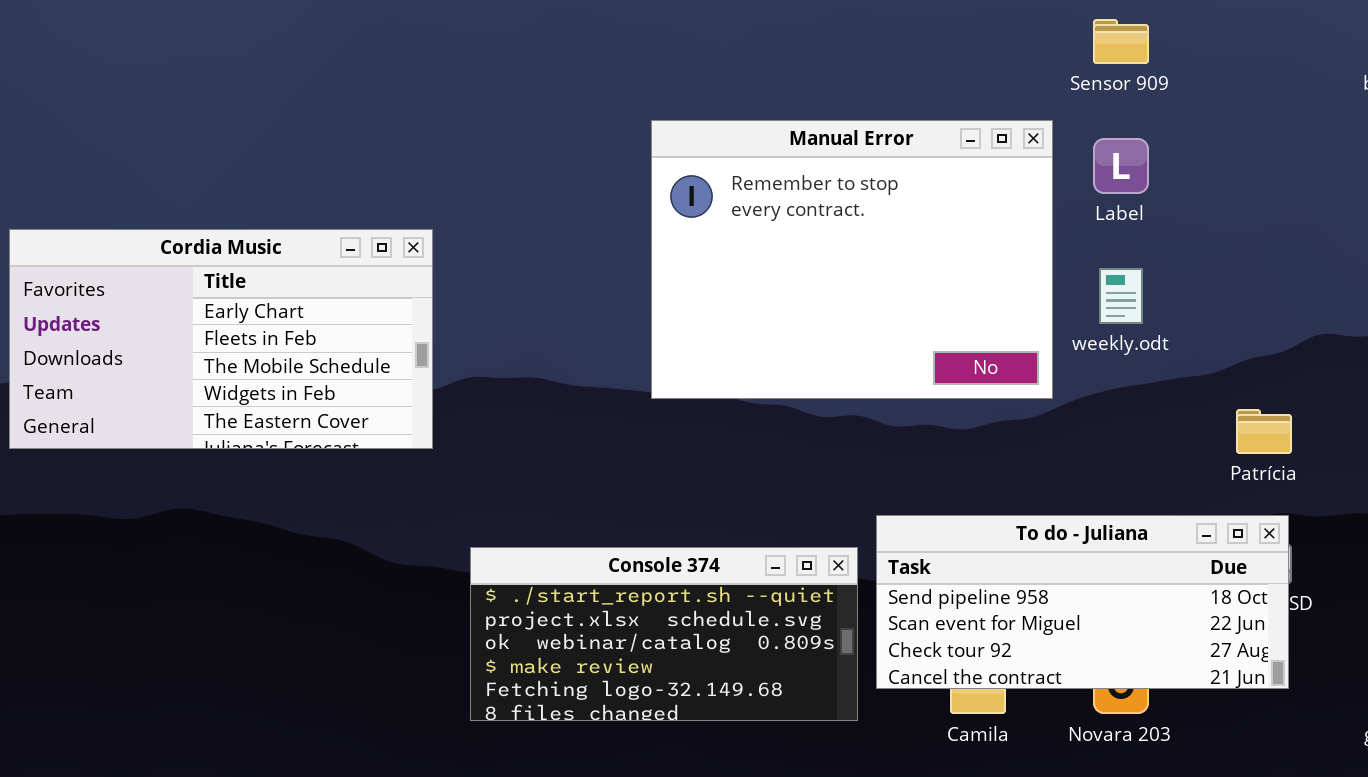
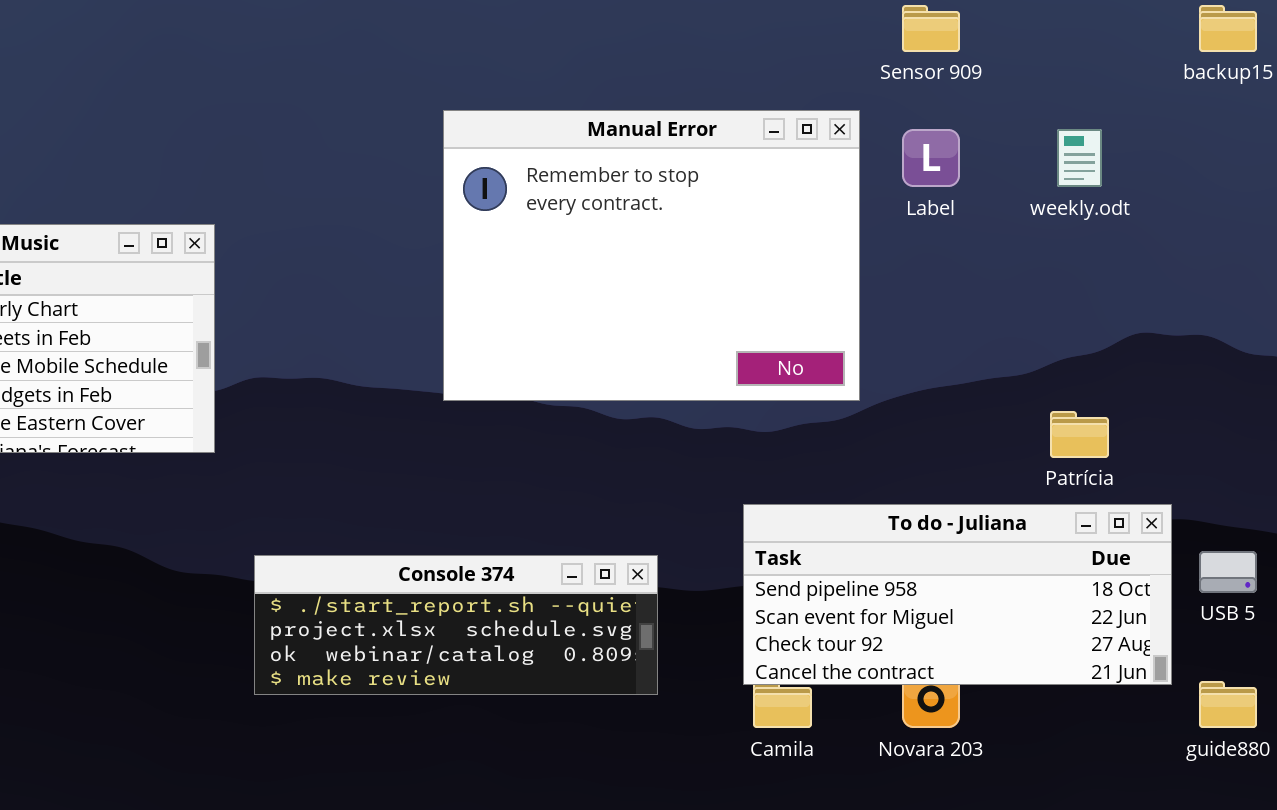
weekly.odt: [1099,268,1143,324] -> [1057,129,1102,187], moved
To do - Juliana: [876,515,1289,689] -> [743,504,1172,685], moved
Console 374: [470,547,858,721] -> [254,555,658,695], resized

